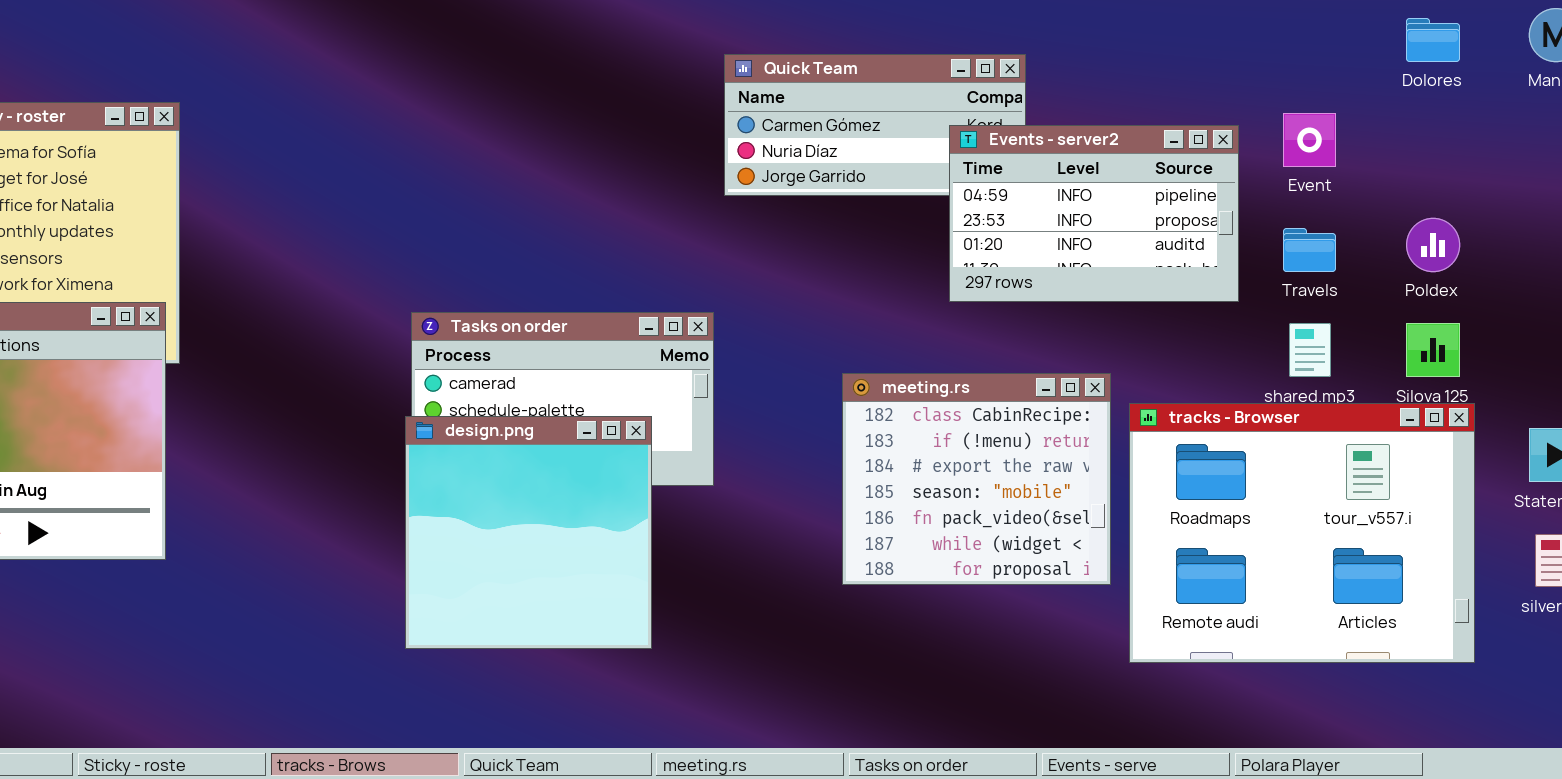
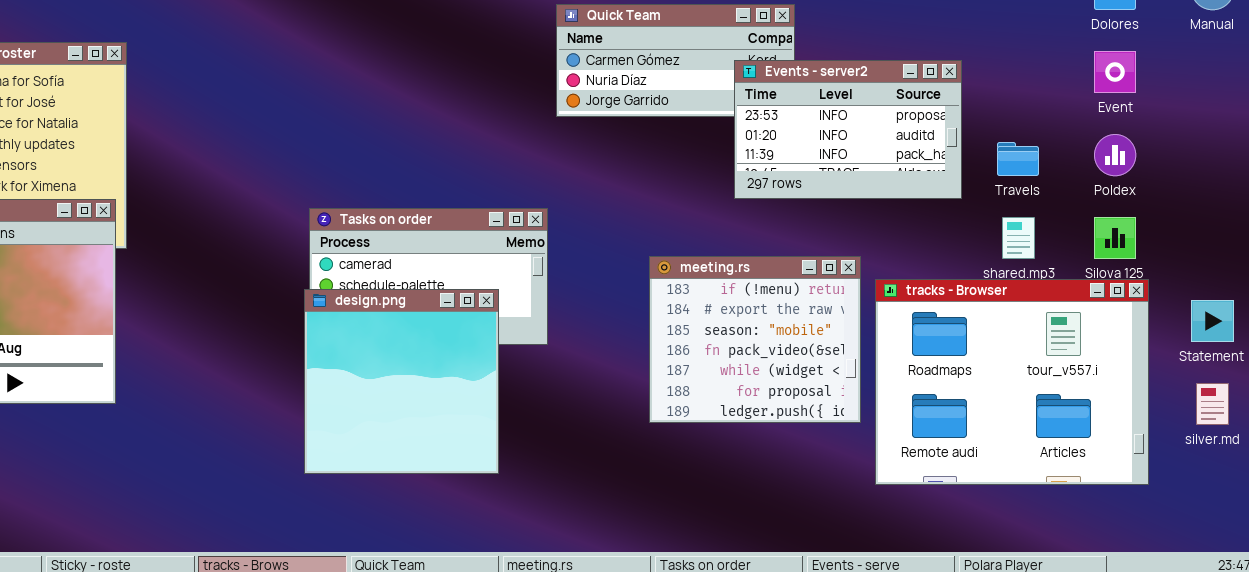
Event: [1283,113,1336,167] -> [1094,51,1136,93], moved
Events - server2: [949,125,1239,302] -> [734,60,962,199], scrolled down 1 row
meeting.rs: [842,373,1111,585] -> [649,256,861,423], scrolled down 1 row

